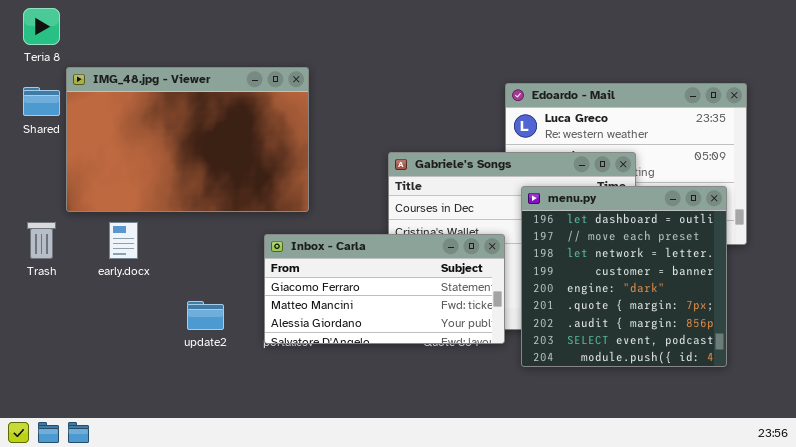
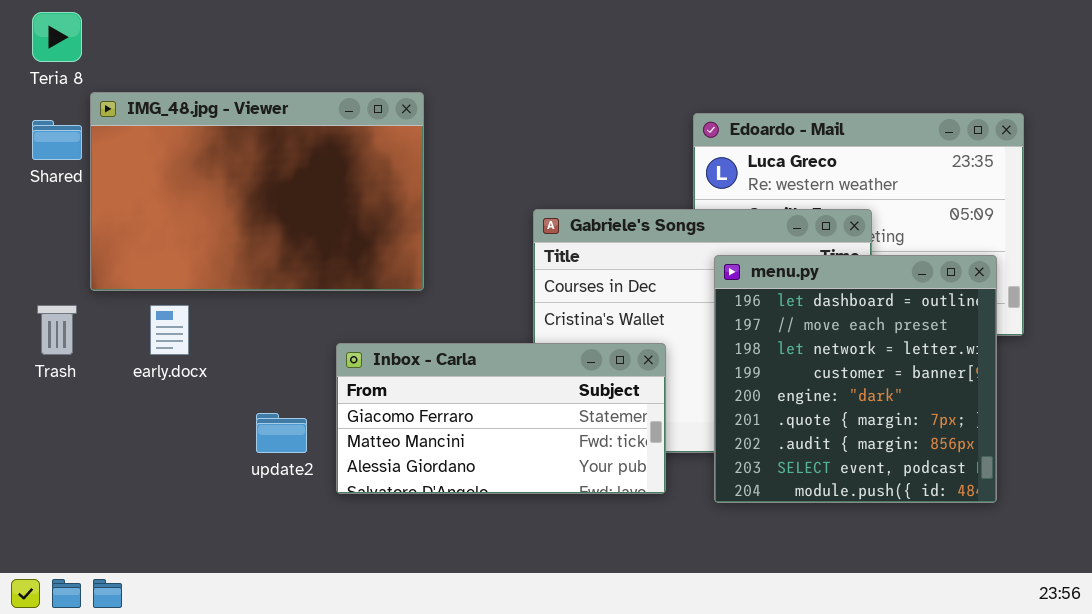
Inbox - Carla: [264,234,505,344] -> [336,343,666,494], moved

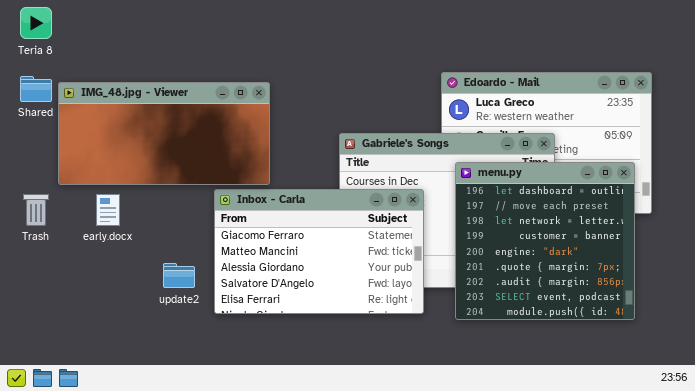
IMG_48.jpg - Viewer: [90,92,424,291] -> [58,82,270,185], resized
Inbox - Carla: [336,343,666,494] -> [214,189,424,314], resized

